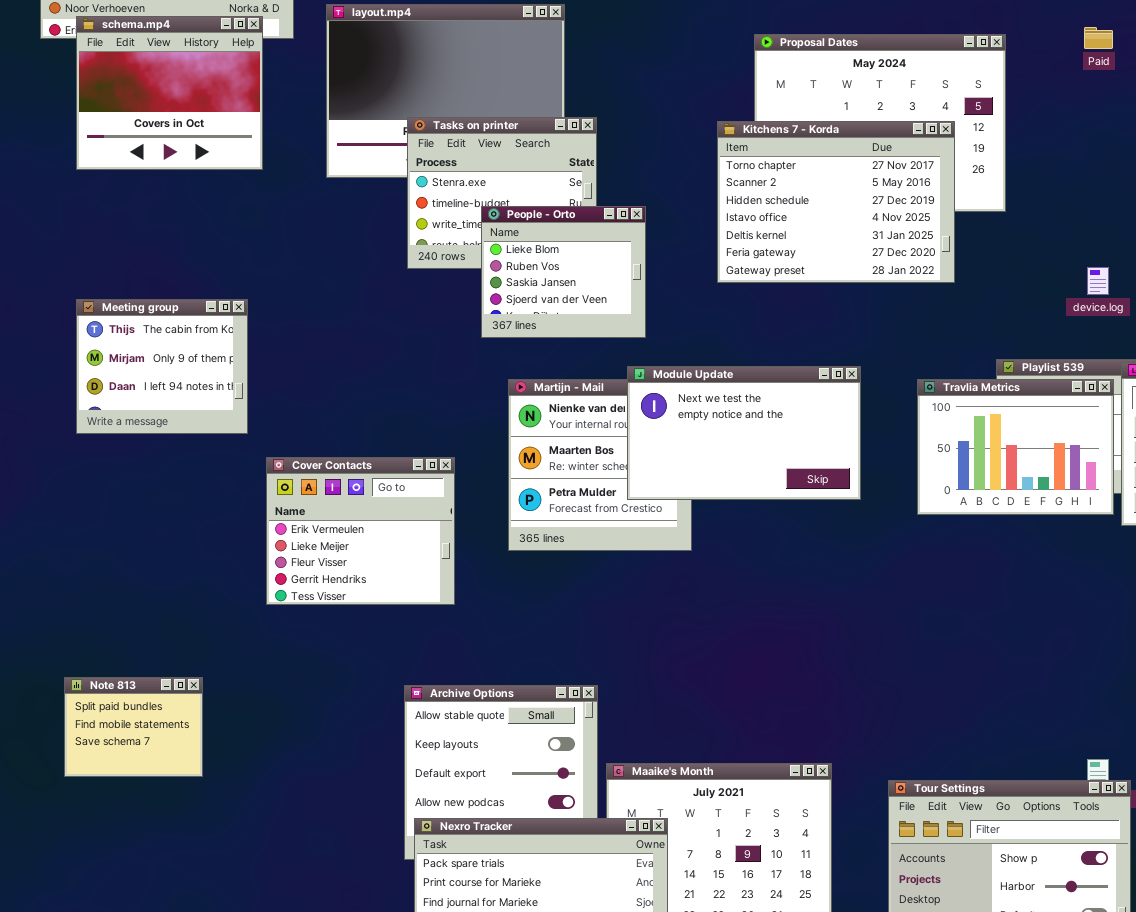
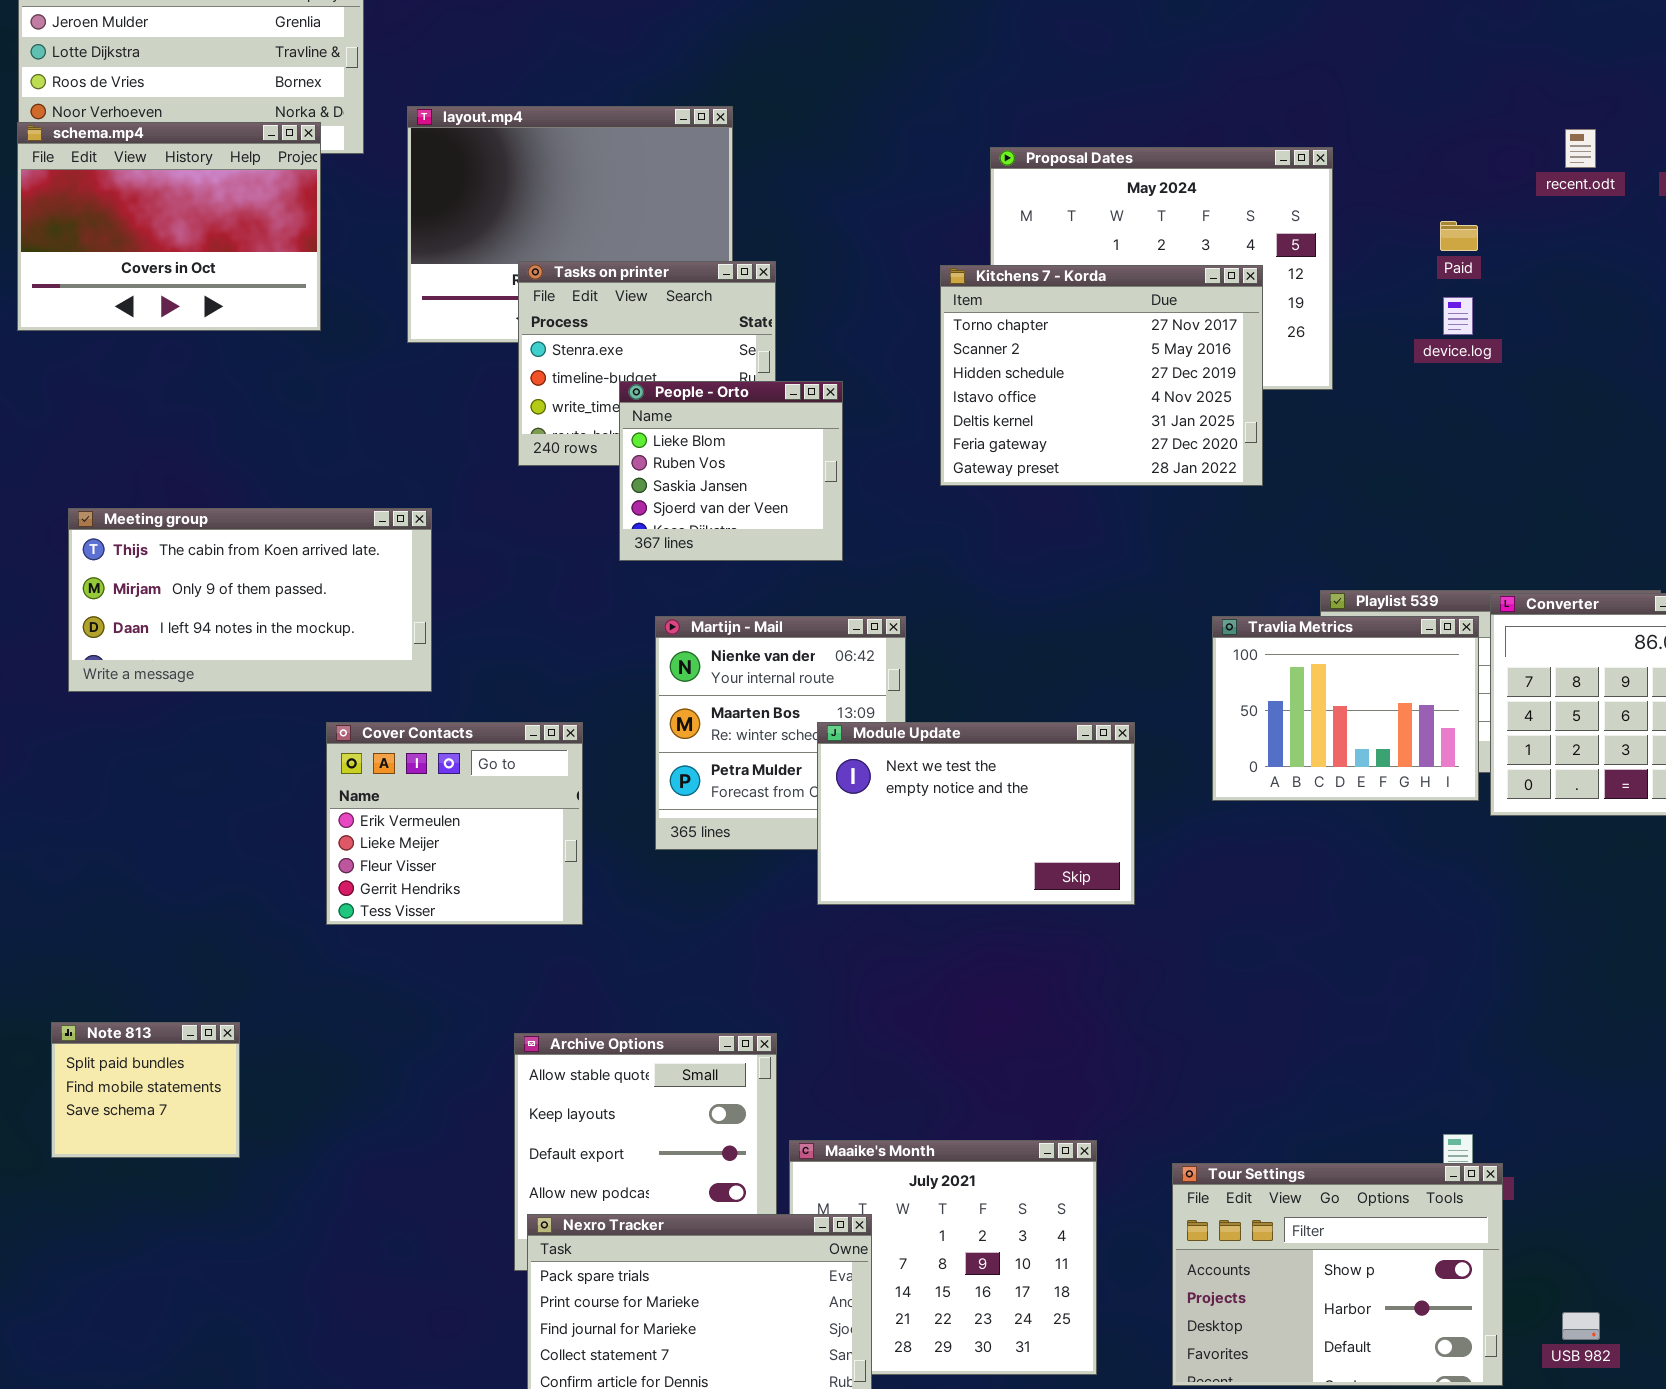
schema.mp4: [76,16,263,170] -> [17,122,321,331], resized
Paid: [1084,27,1113,49] -> [1440,221,1478,251], moved
device.log: [1087,267,1109,295] -> [1443,297,1473,335], moved
Meeting group: [76,299,248,434] -> [68,508,432,692], resized
Module Update: [627,366,861,500] -> [817,722,1135,905], moved

